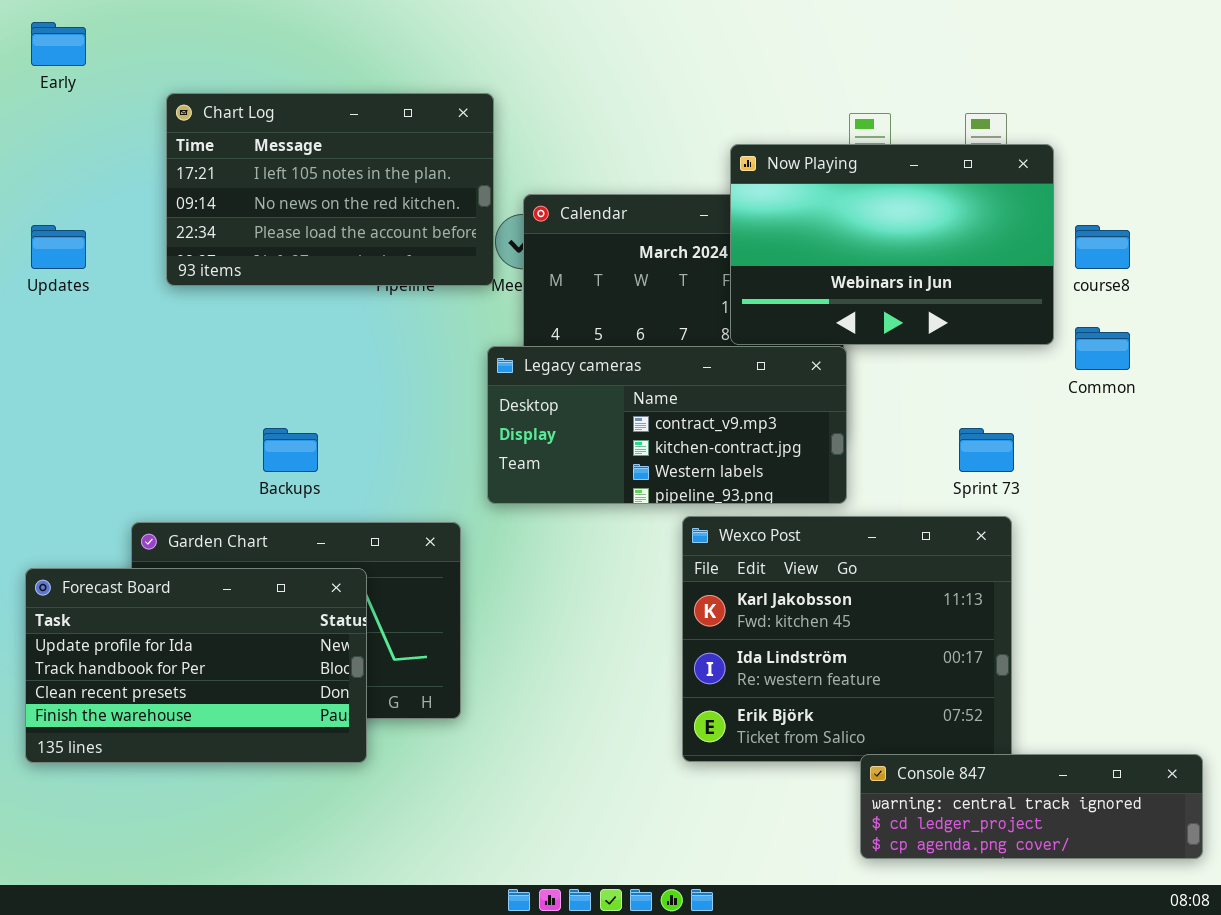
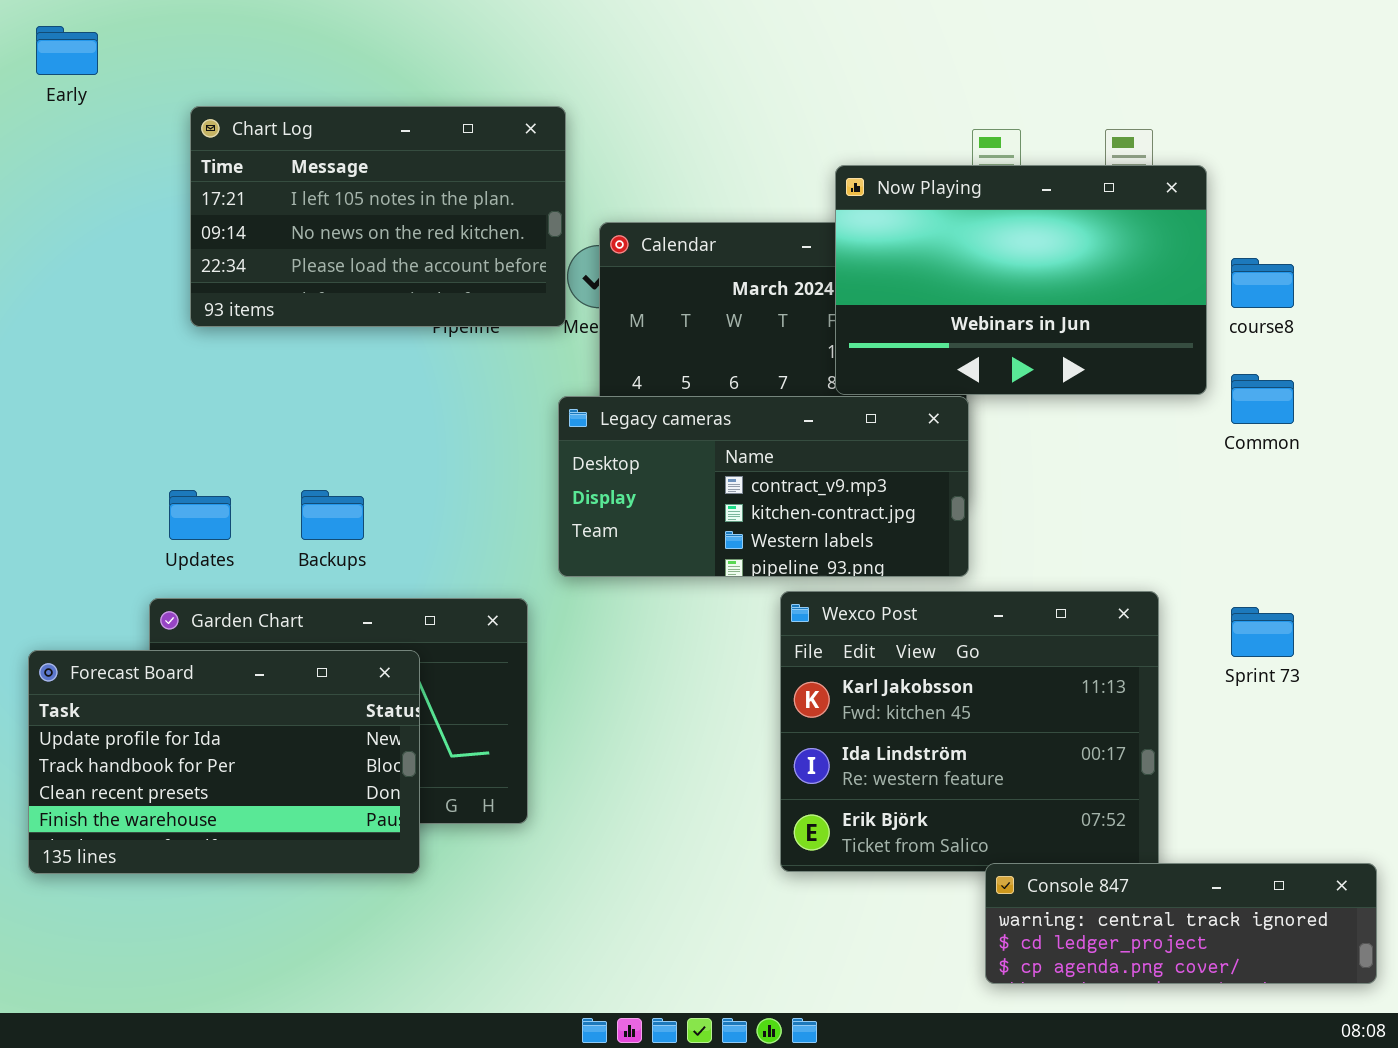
Updates: [31,225,86,269] -> [169,490,231,540], moved
Sprint 73: [959,428,1014,472] -> [1231,607,1294,657], moved

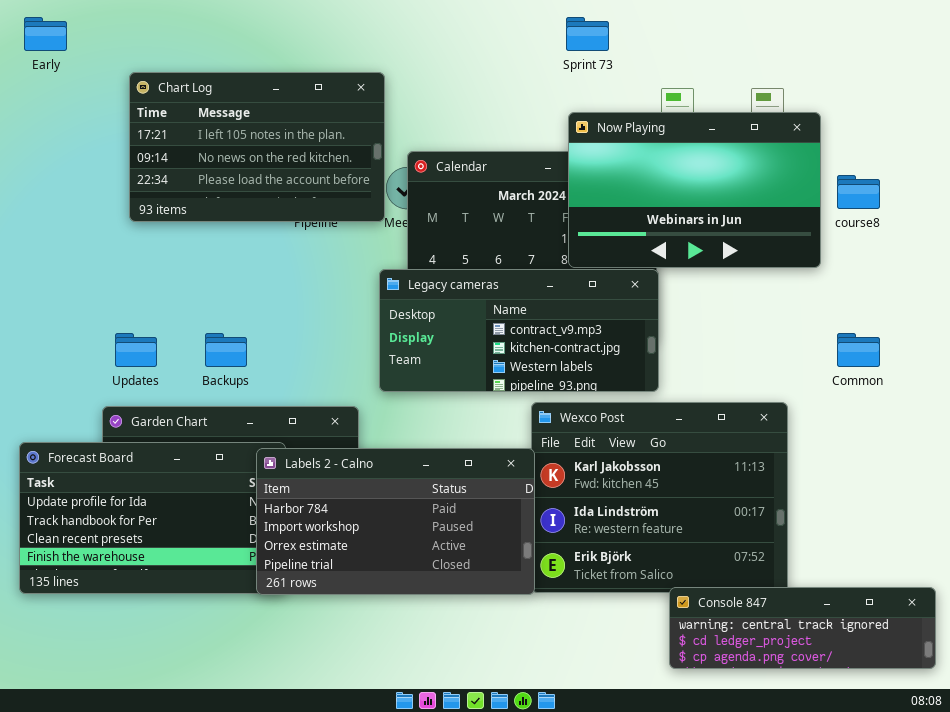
Common: [1231,374,1294,424] -> [837,333,880,367], moved
Sprint 73: [1231,607,1294,657] -> [566,17,609,51], moved
Labels 2 - Calno: none -> [256,448,535,595], opened

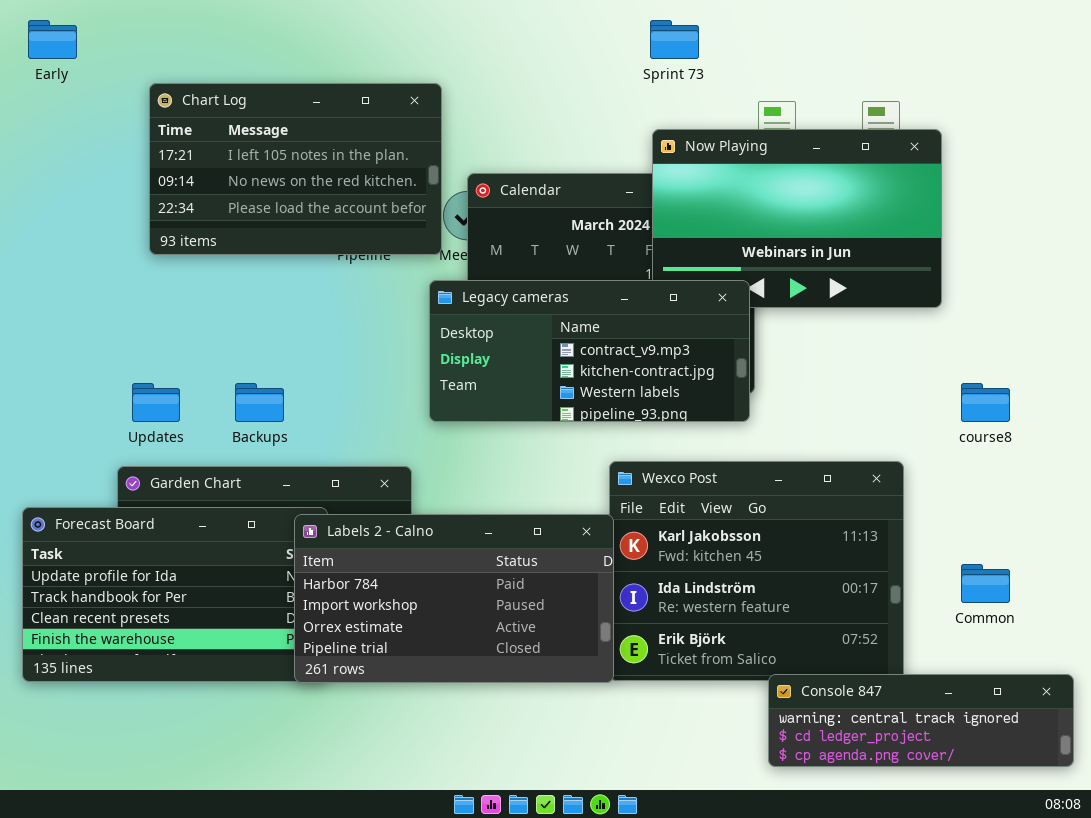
course8: [837,175,880,209] -> [961,383,1010,422], moved
Legacy cameras: [379,269,659,392] -> [429,280,750,422], moved
Common: [837,333,880,367] -> [961,564,1010,603], moved

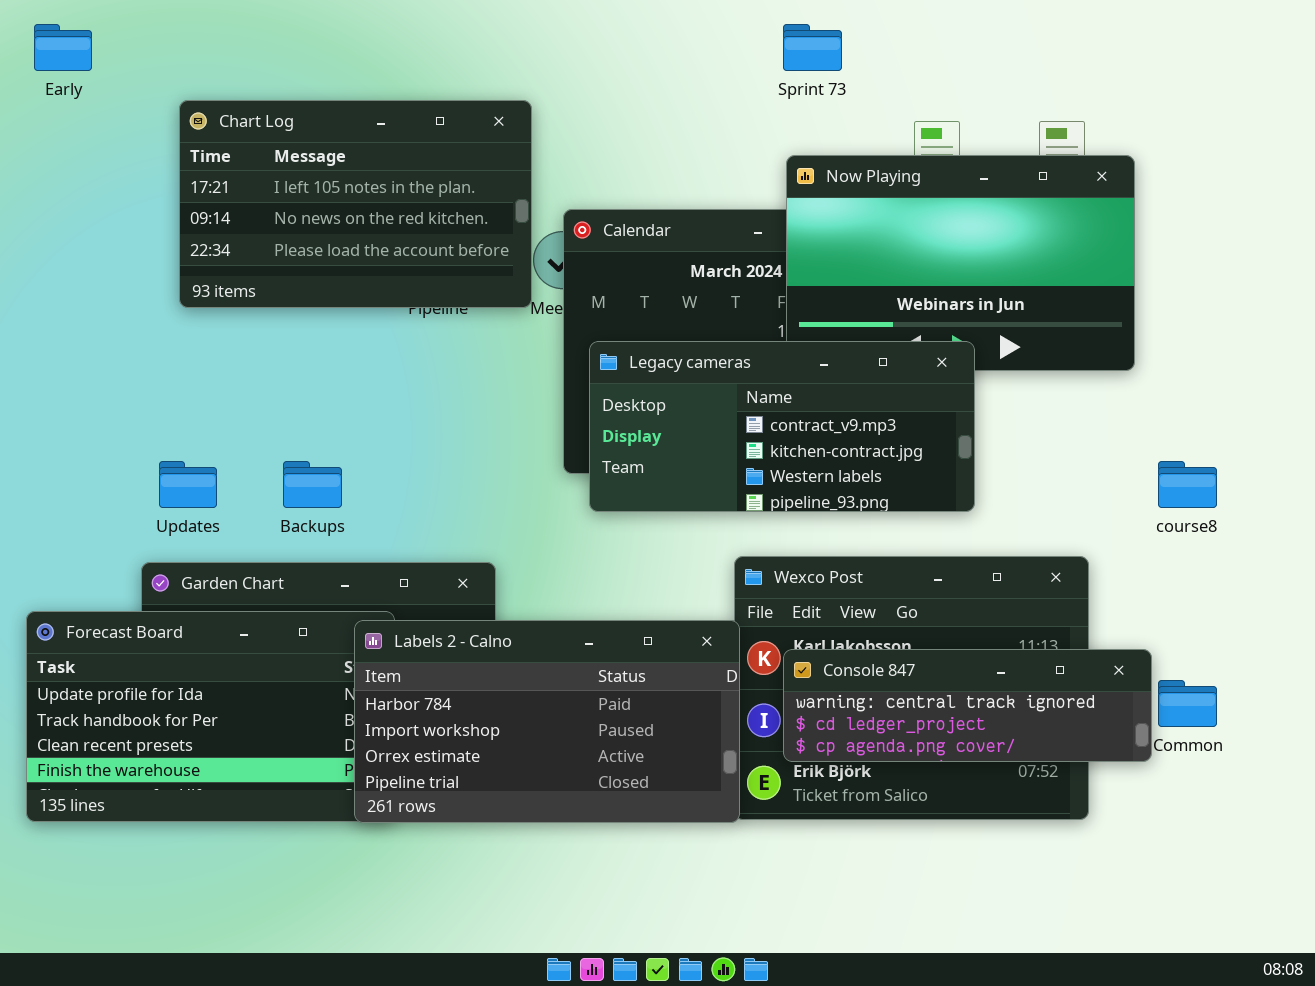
Legacy cameras: [429,280,750,422] -> [589,341,975,512], moved
Console 847: [768,674,1074,767] -> [783,649,1152,762], moved

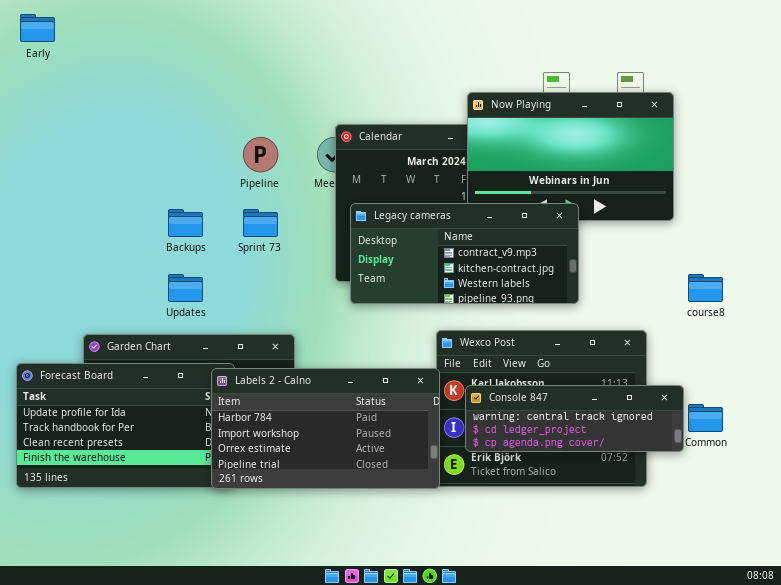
Sprint 73: [783,24,842,71] -> [243,209,278,237], moved
Chart Log: [179,100,532,308] -> none, closed
Updates: [159,461,217,508] -> [168,274,203,302], moved
Backups: [283,461,342,508] -> [168,209,203,237], moved

